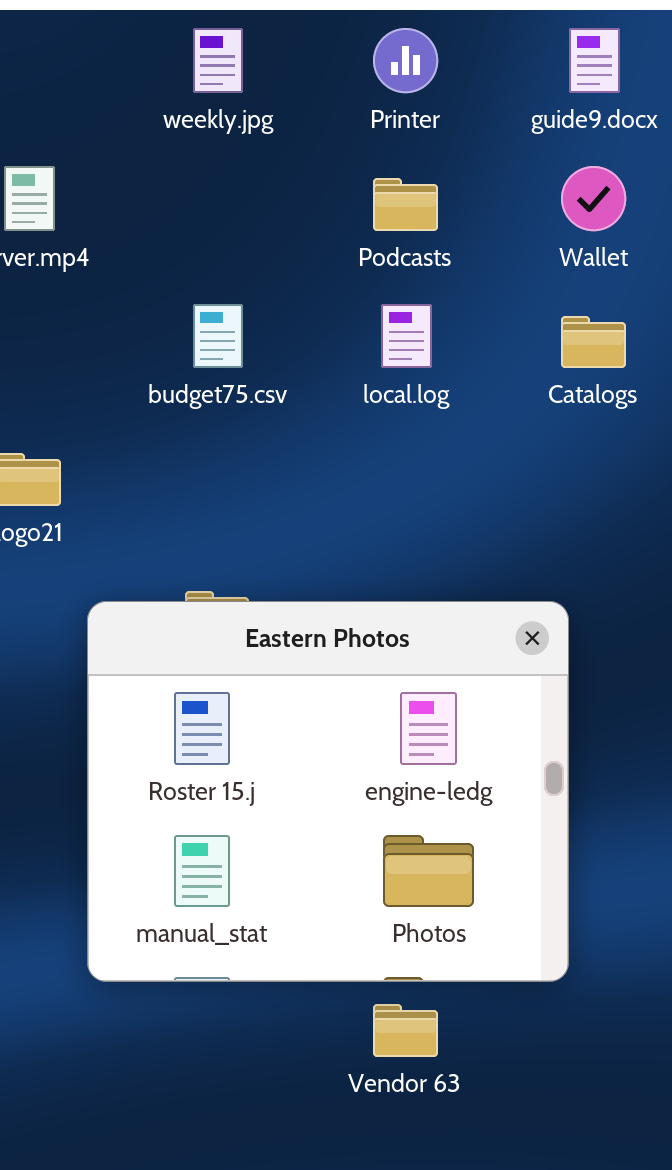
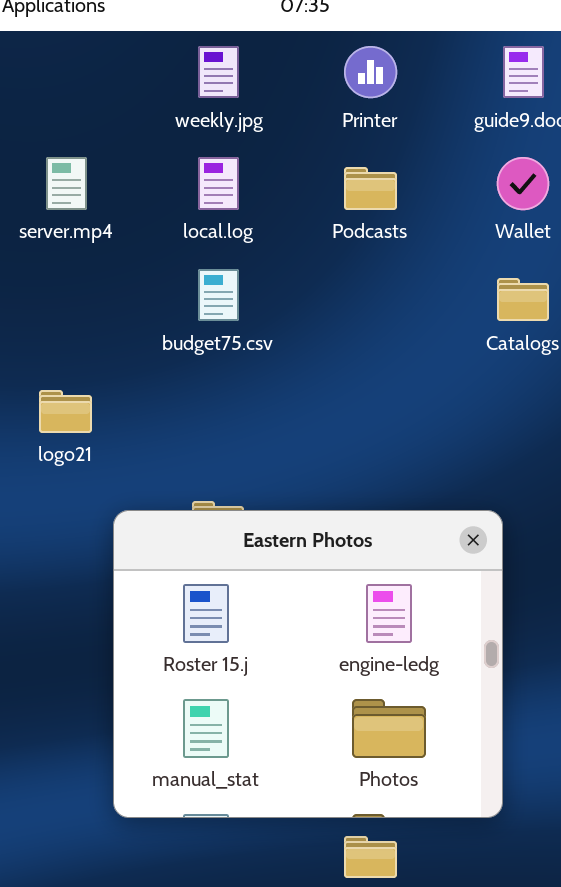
local.log: [381,304,432,368] -> [198,157,239,210], moved

